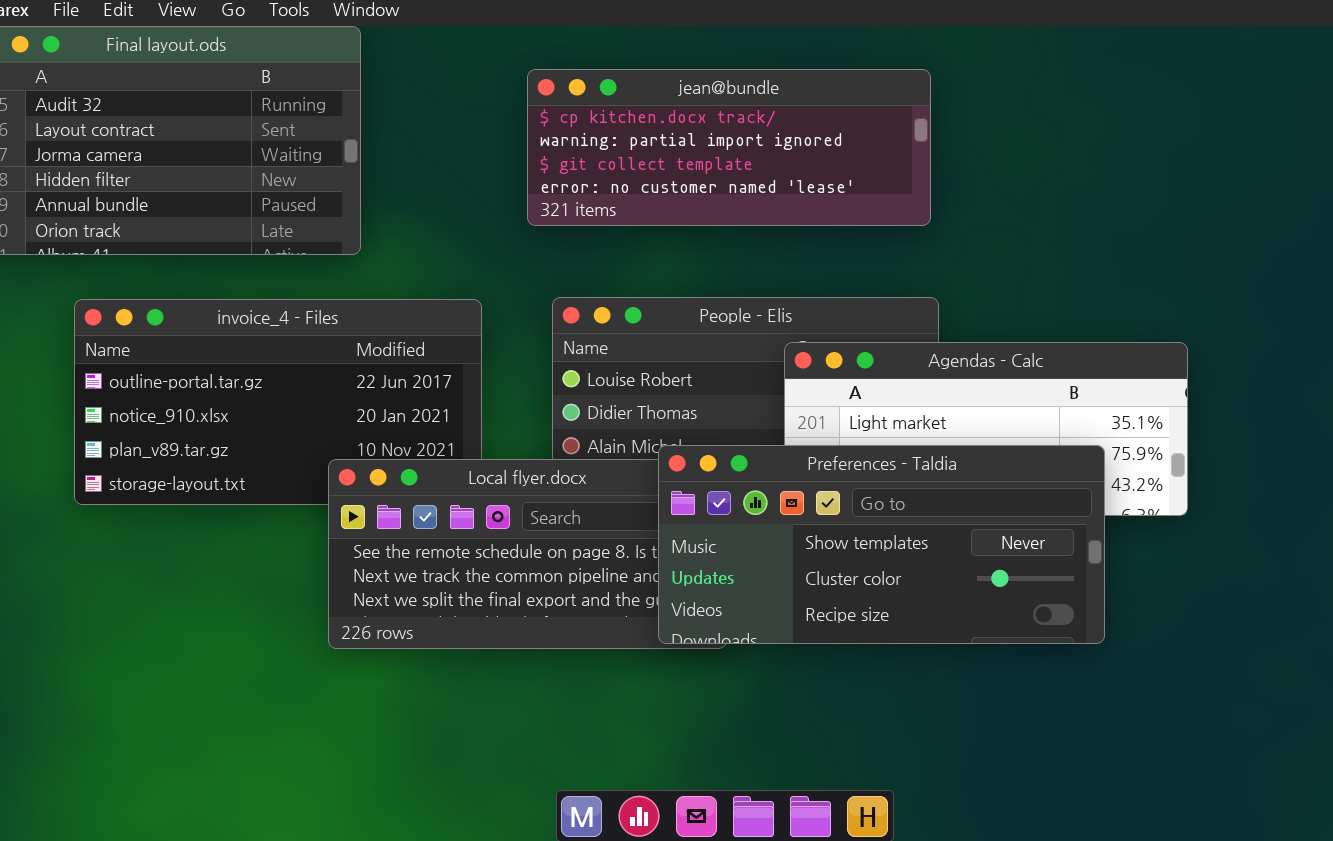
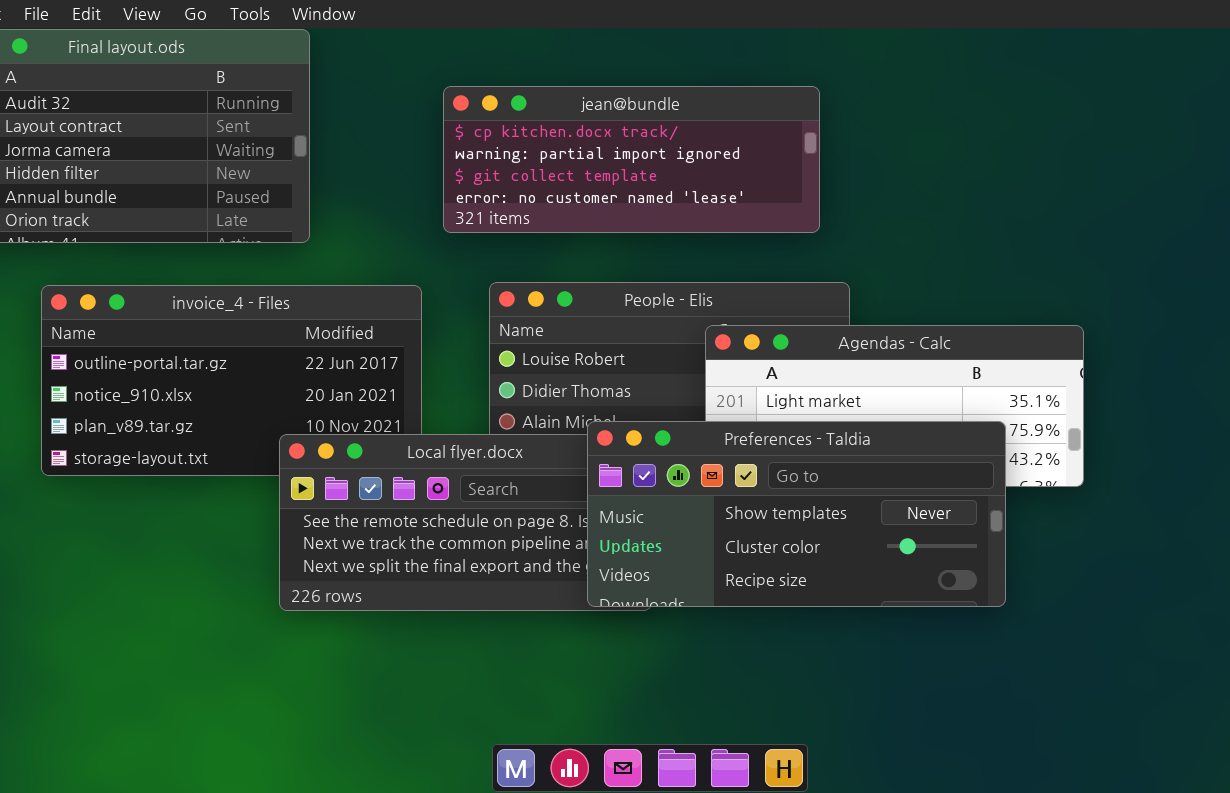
jean@bundle: [527,69,931,226] -> [443,86,820,233], moved

